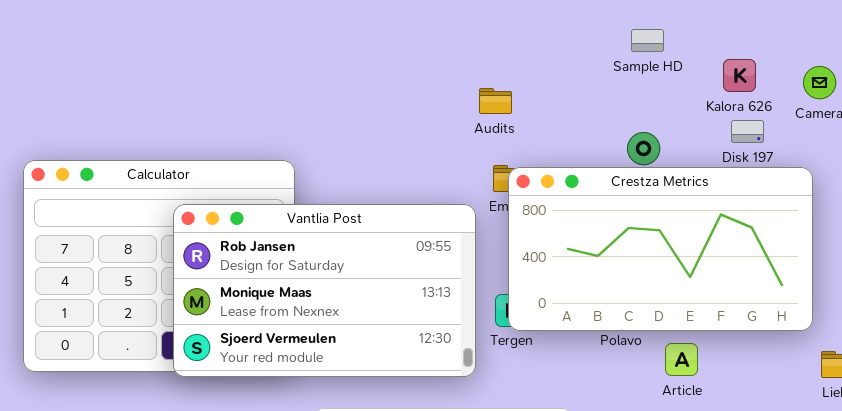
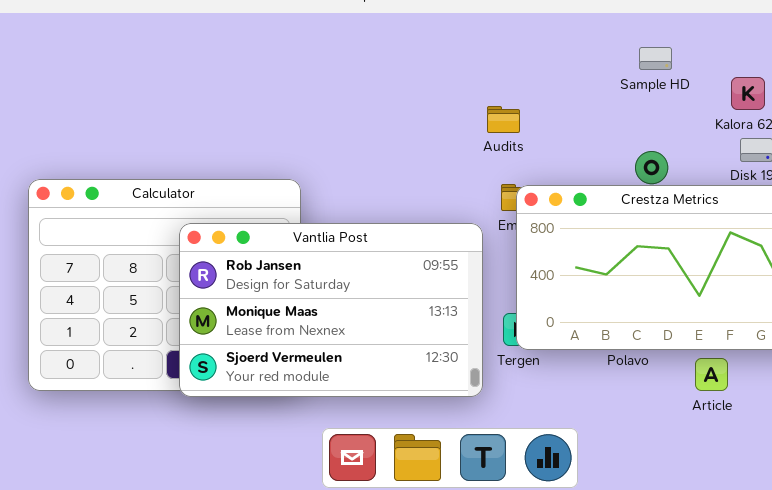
Article: [665,343,698,376] -> [695,358,728,391], moved

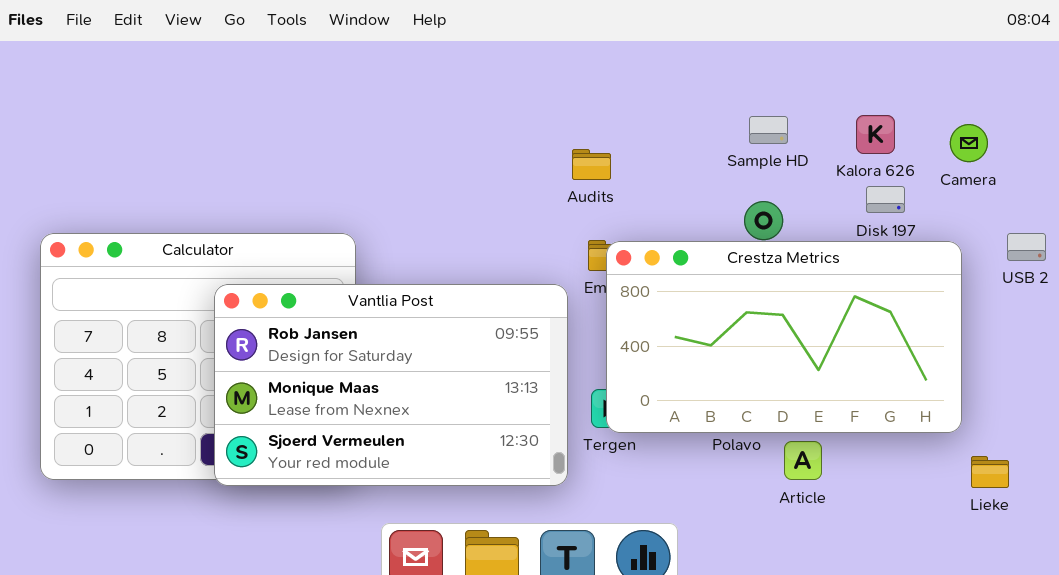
Sample HD: [639,47,672,70] -> [749,116,788,144], moved
Article: [695,358,728,391] -> [784,441,822,480], moved

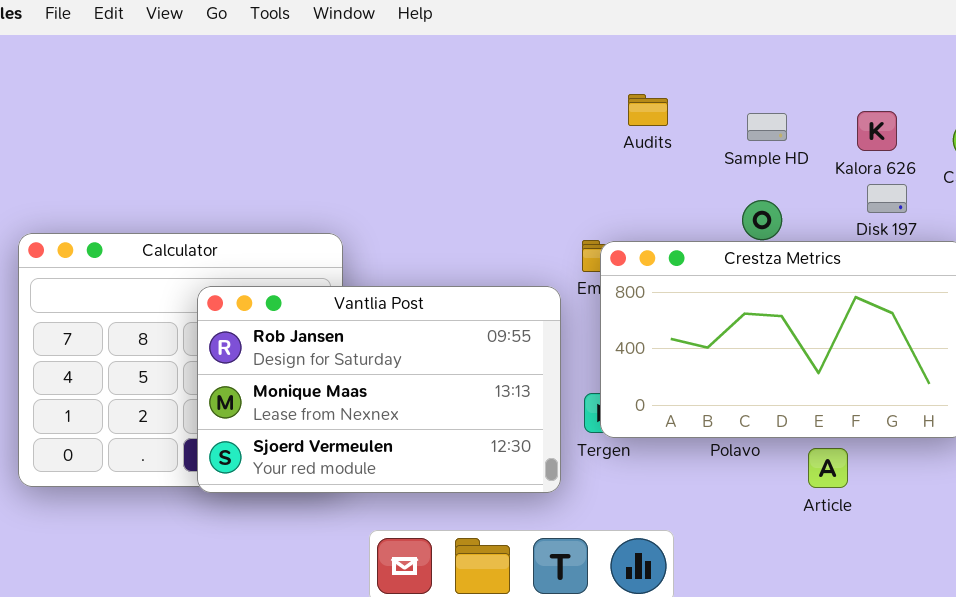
Audits: [572,149,611,180] -> [628,94,668,126], moved
Article: [784,441,822,480] -> [808,448,848,488], moved

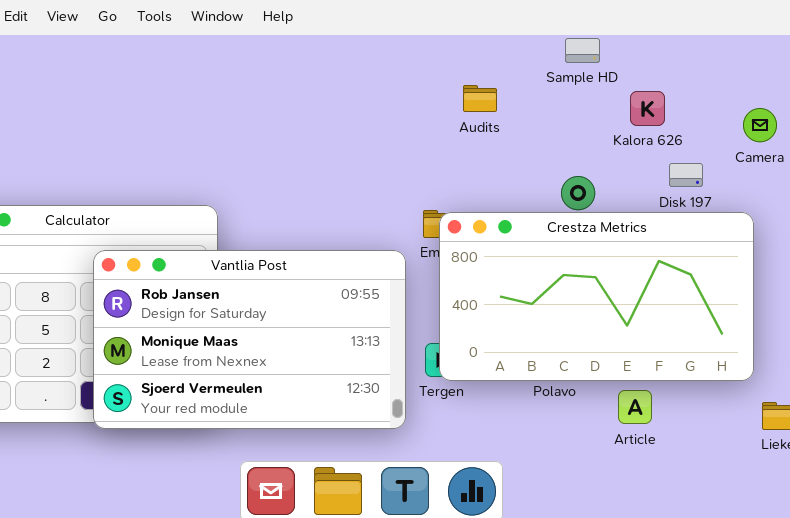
Kalora 626: [857,111,897,151] -> [630,91,665,126], moved
Sample HD: [747,113,787,141] -> [565,38,600,63], moved

